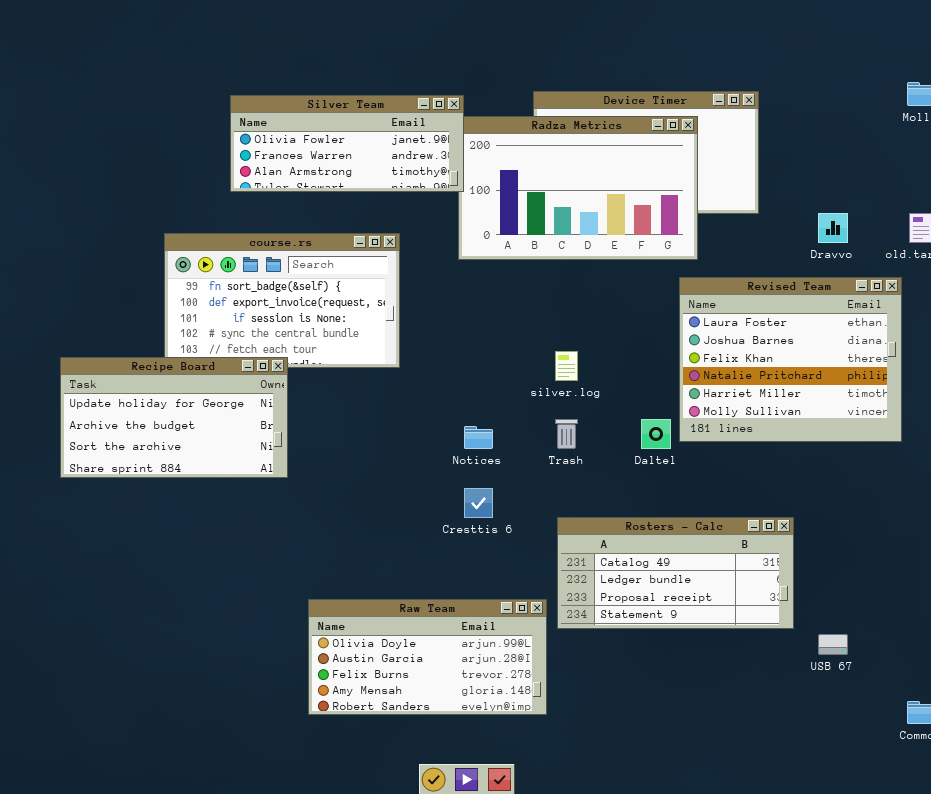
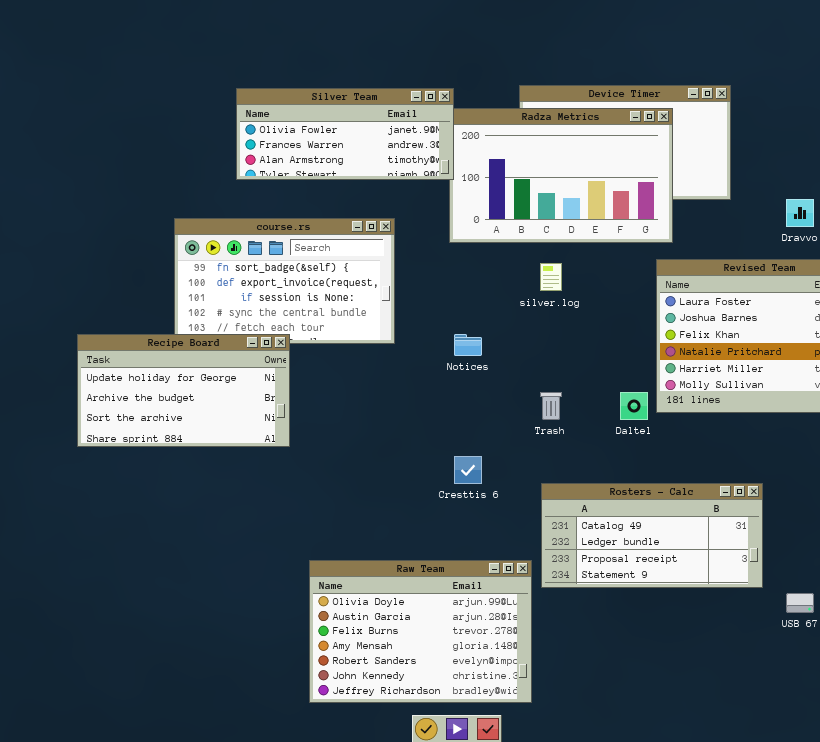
silver.log: [555,351,578,381] -> [540,263,562,291], moved
Notices: [464,426,493,449] -> [454,334,482,356], moved
Raw Team: [308,599,547,715] -> [309,560,532,703], resized

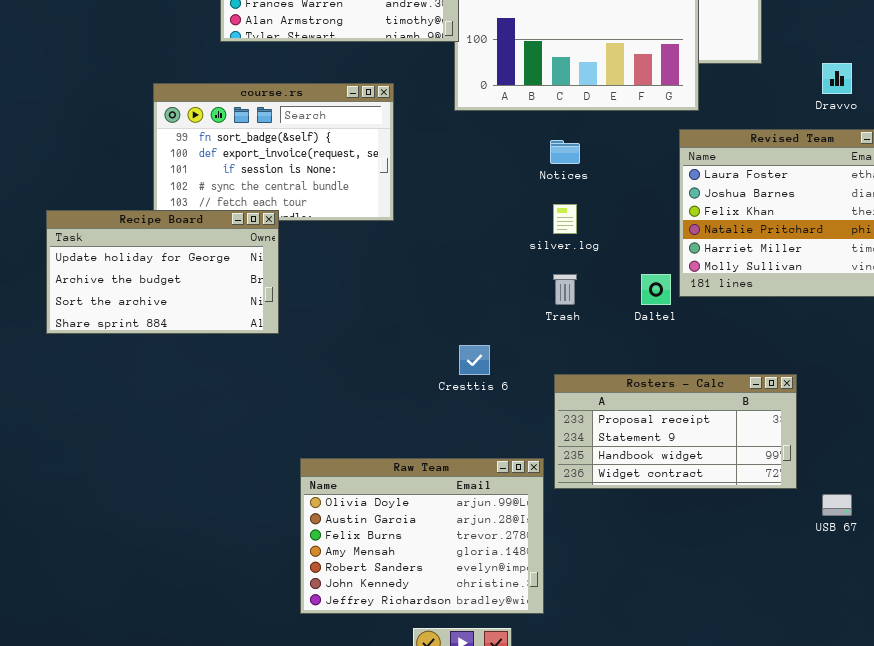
silver.log: [540,263,562,291] -> [553,204,577,234], moved
Notices: [454,334,482,356] -> [550,140,580,164], moved
Rosters - Calc: [541,483,763,588] -> [554,374,797,489], scrolled down 2 rows

